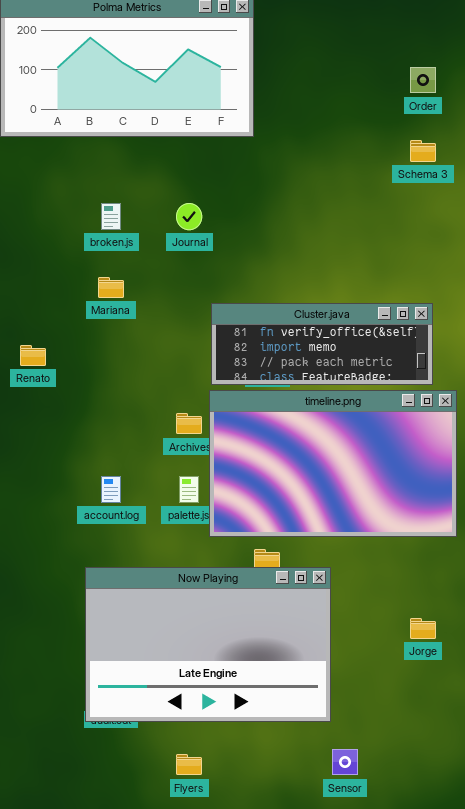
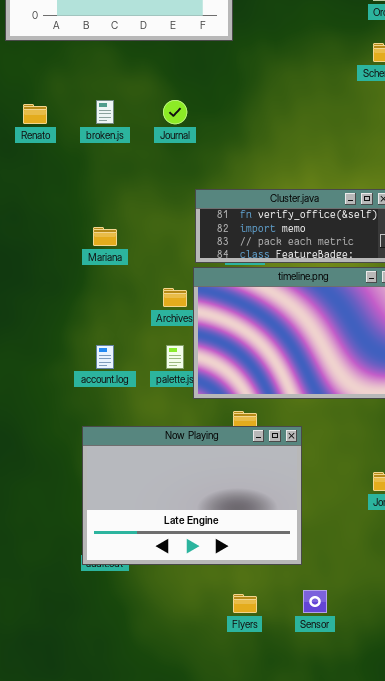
Mariana: [98,277,124,298] -> [93,227,117,246], moved
Renato: [20,345,46,366] -> [23,104,47,124], moved
Flyers: [176,754,202,775] -> [233,594,257,613], moved

